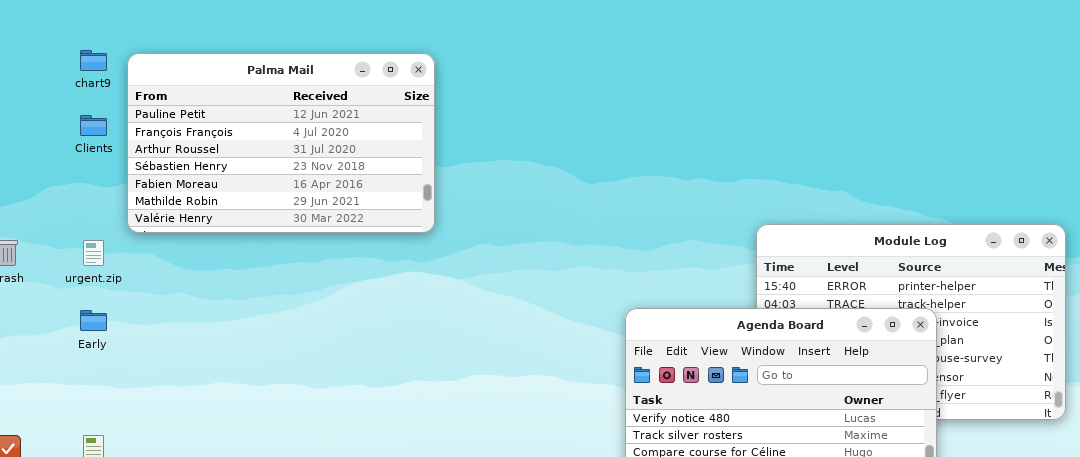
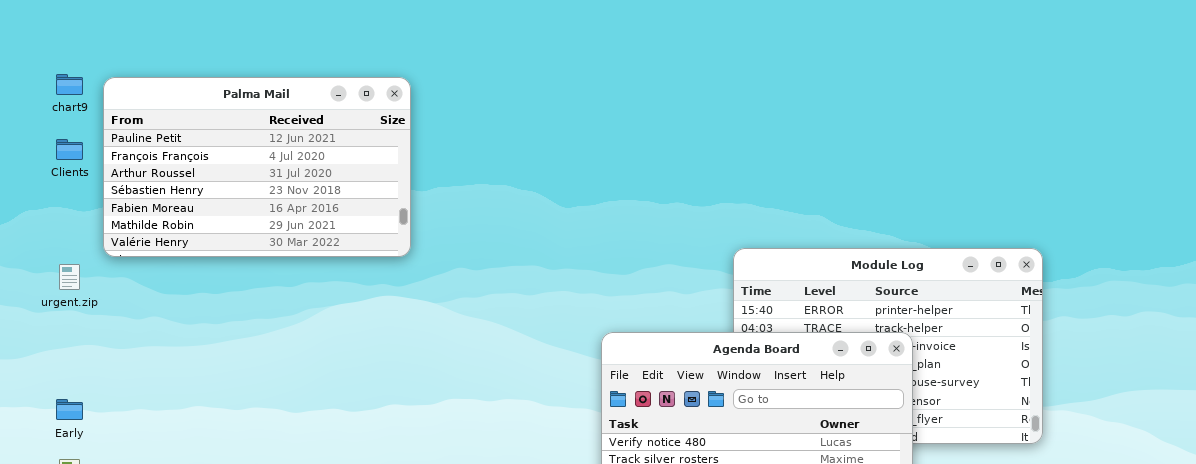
Early: [80,310,107,331] -> [56,399,83,420], moved

